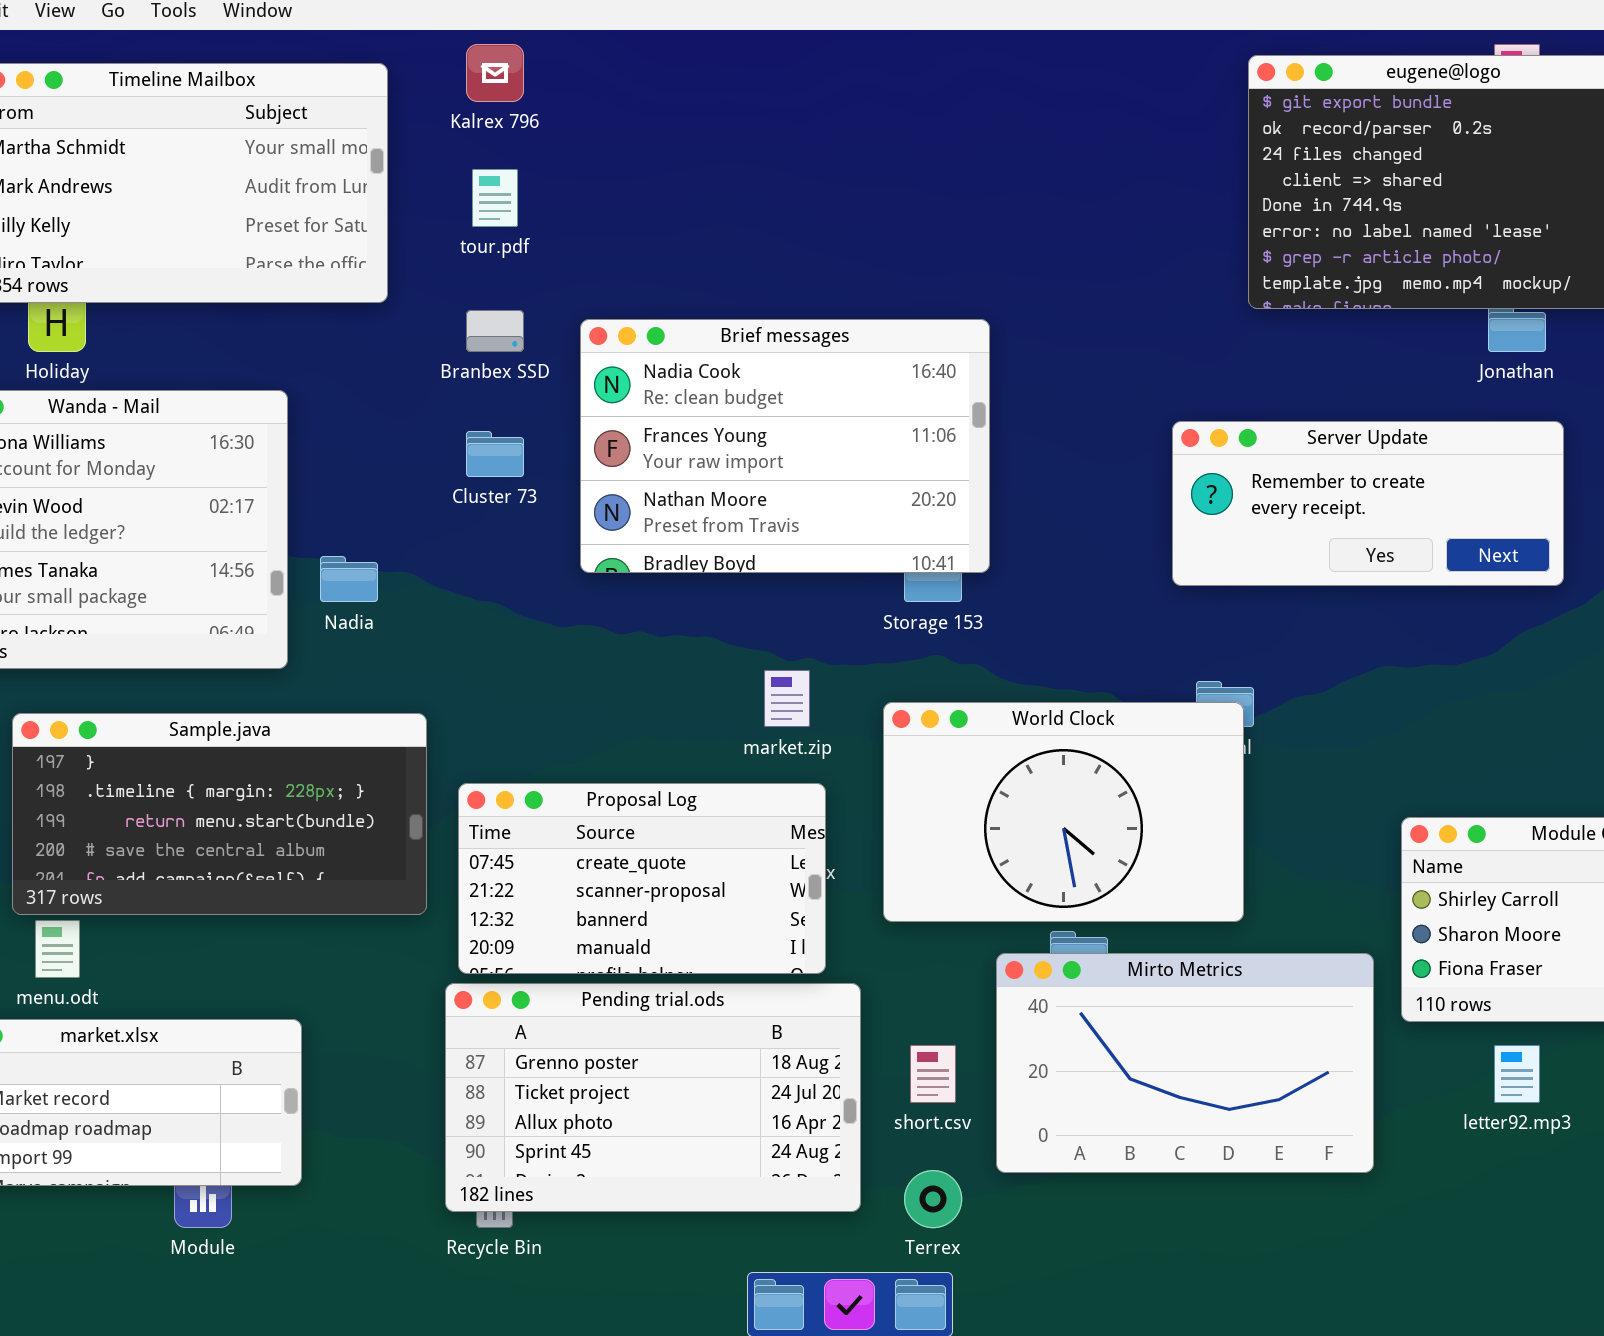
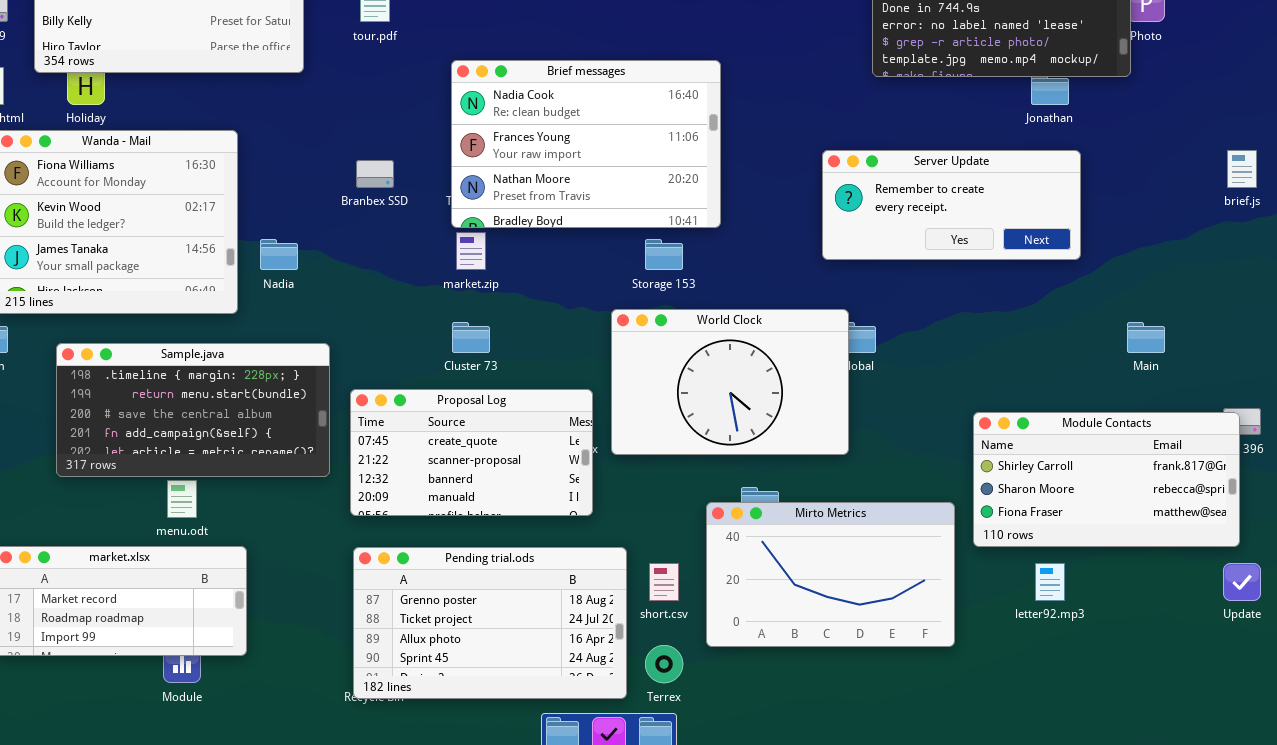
Branbex SSD: [466,310,524,352] -> [356,160,394,188], moved
Brief messages: [580,319,990,573] -> [451,60,721,228], moved
Cluster 73: [466,431,524,477] -> [452,322,490,353], moved
market.zip: [764,670,810,727] -> [456,232,486,270], moved
World Clock: [883,702,1244,922] -> [611,309,849,455], moved
Sample.java: [12,713,427,915] -> [56,343,330,477], scrolled down 1 row
menu.odt: [35,920,80,978] -> [167,480,197,518], moved
Pending trial.ods: [445,983,861,1212] -> [353,547,627,699], moved

